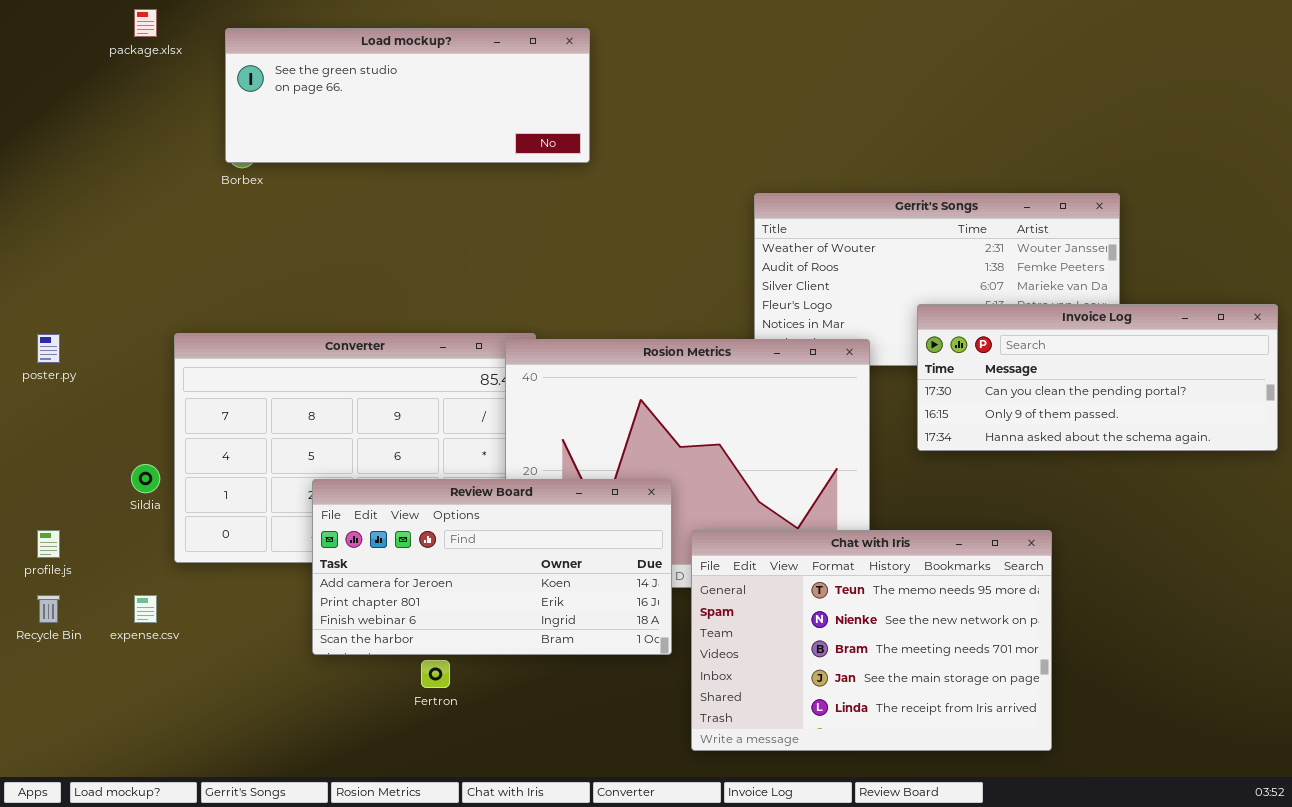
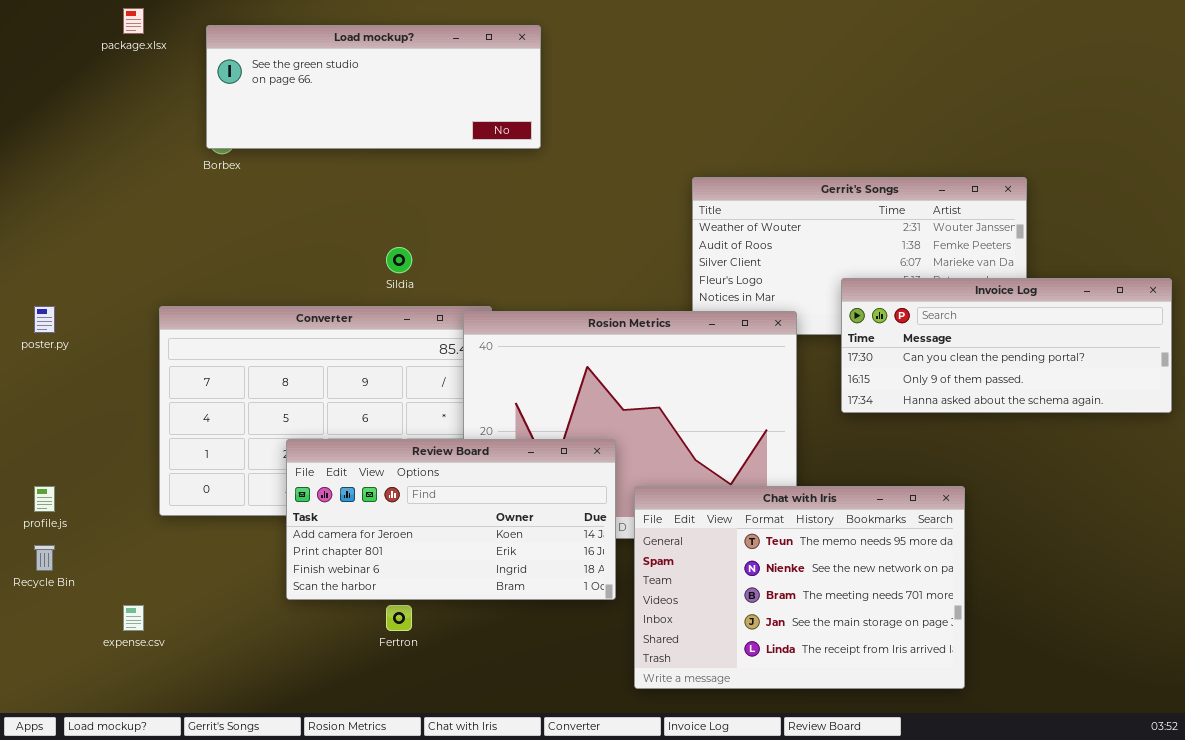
Sildia: [131,464,160,493] -> [386,247,412,273], moved
expense.csv: [134,595,157,623] -> [123,605,144,631], moved

